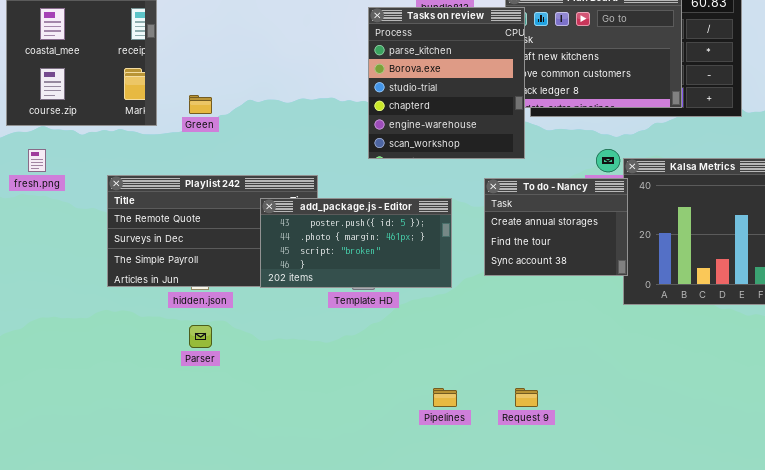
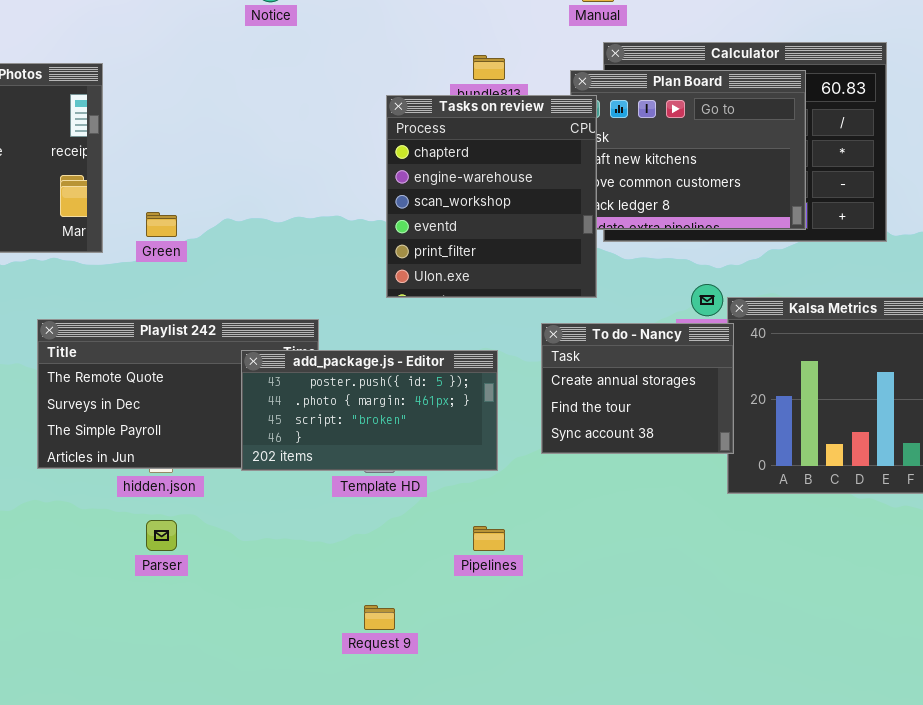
Tasks on review: [368,7,525,159] -> [386,95,597,298], scrolled down 3 rows
Pipelines: [433,388,457,407] -> [473,526,505,551], moved
Request 9: [515,388,538,407] -> [364,605,395,630], moved

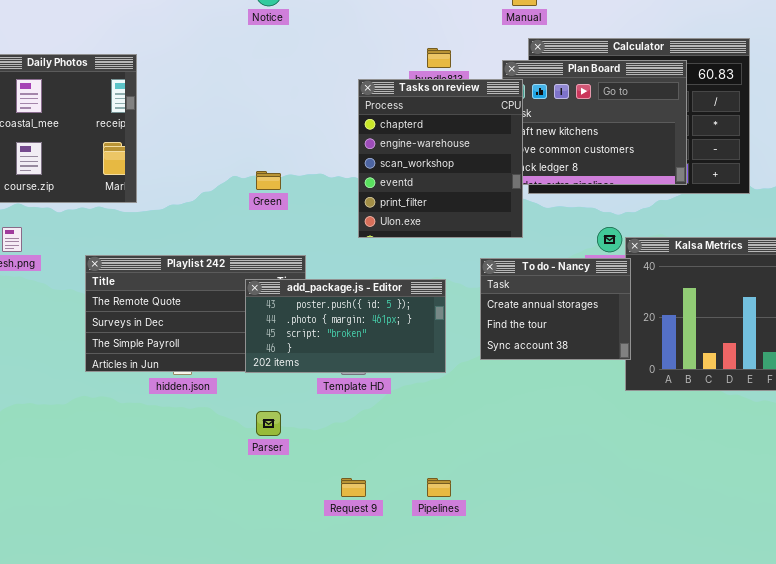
Green: [146,212,177,237] -> [256,171,281,190], moved
Parser: [146,520,177,551] -> [256,411,281,436], moved
Pipelines: [473,526,505,551] -> [427,478,451,497], moved

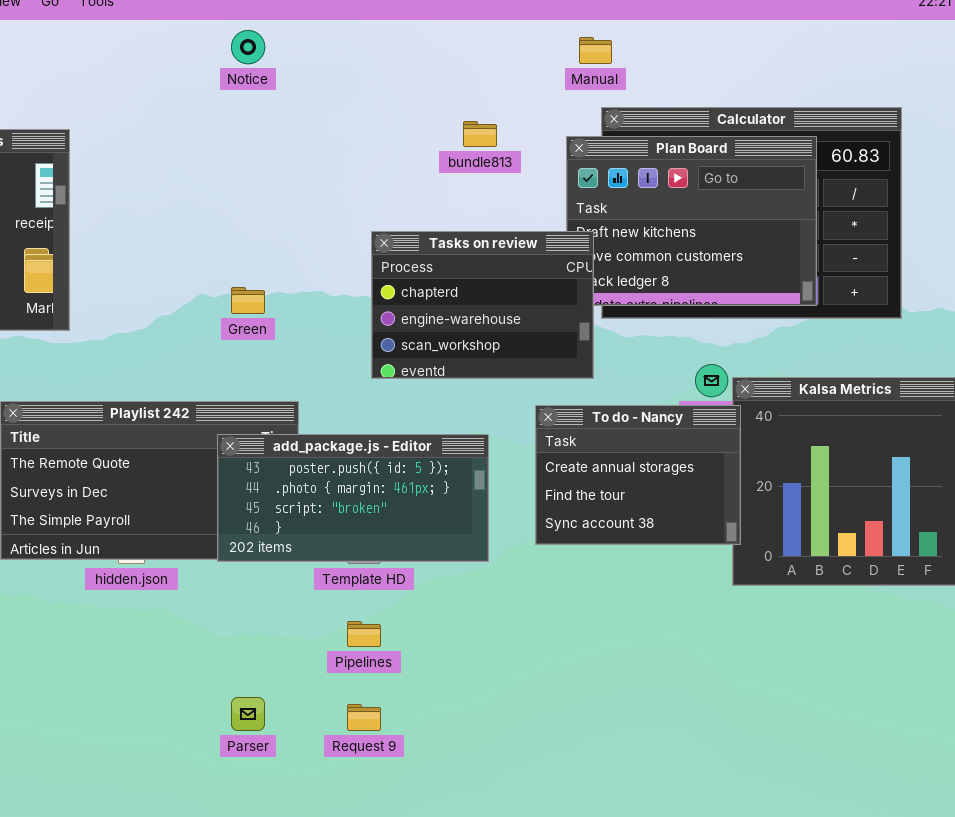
Tasks on review: [358,79,523,238] -> [371,231,594,379], resized
Parser: [256,411,281,436] -> [231,697,265,731], moved
Pipelines: [427,478,451,497] -> [347,621,381,647], moved

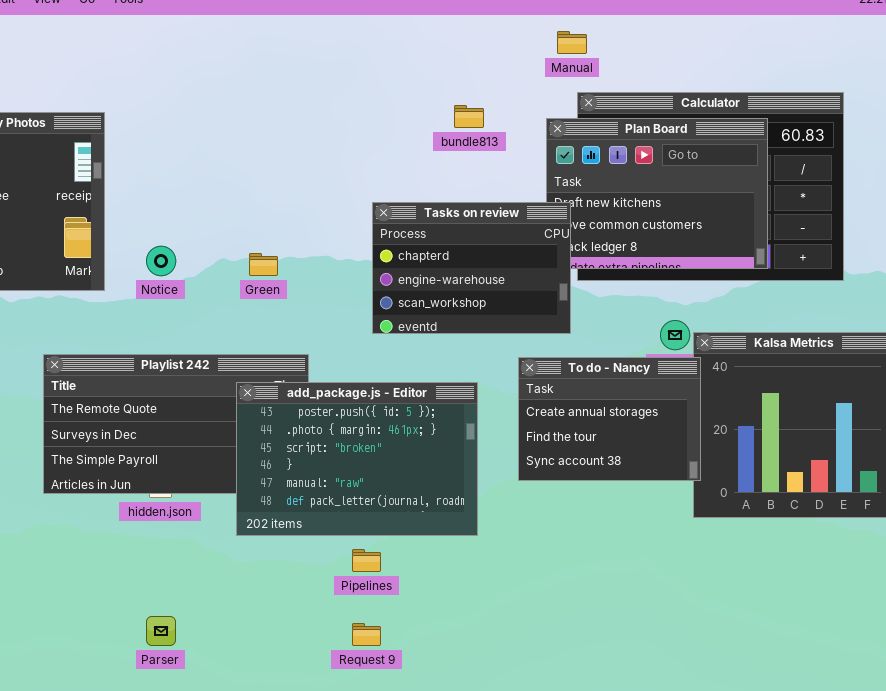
Notice: [231,30,265,64] -> [146,246,176,276], moved
add_package.js - Editor: [217,434,489,562] -> [236,382,478,536], resized
Parser: [231,697,265,731] -> [146,616,176,646], moved

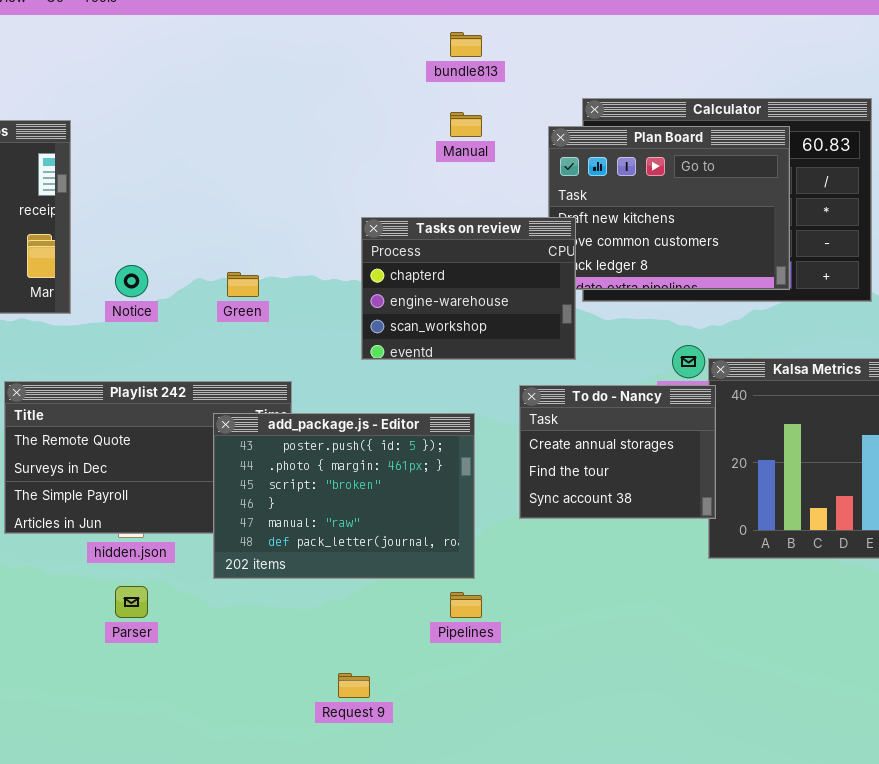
Manual: [557,31,587,54] -> [450,112,482,137], moved
bundle813: [454,105,484,128] -> [450,32,482,57], moved
Pipelines: [352,549,381,572] -> [450,592,482,618], moved
Parser: [146,616,176,646] -> [115,586,148,618], moved

